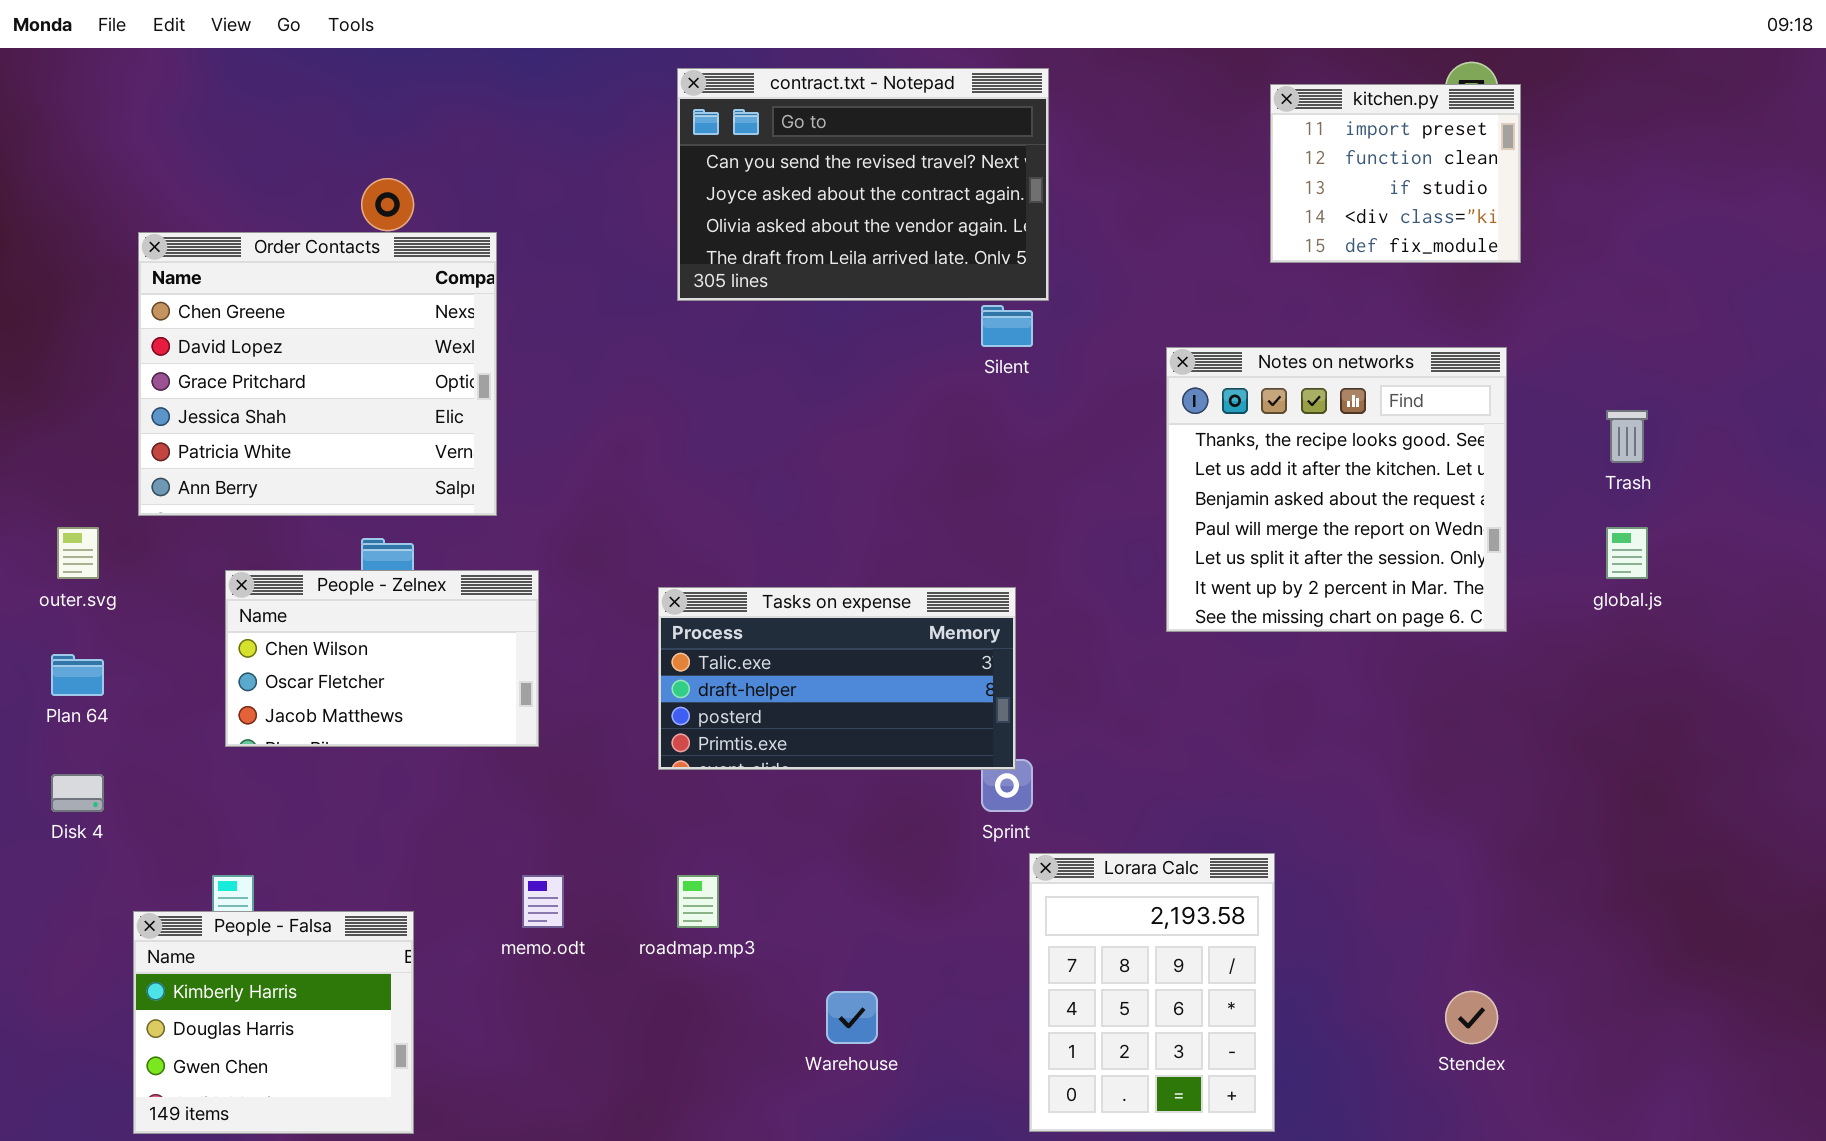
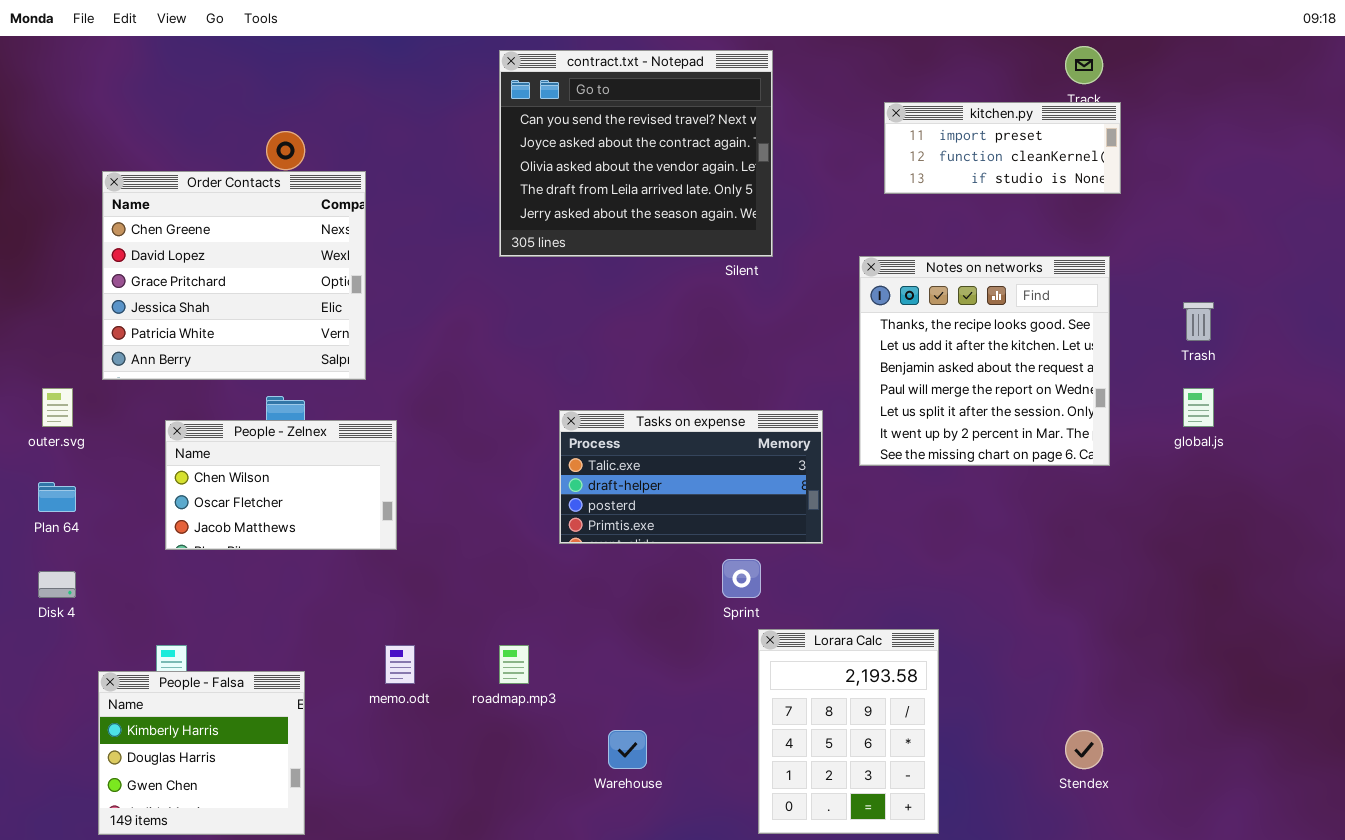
contract.txt - Notepad: [677,68,1049,301] -> [499,50,773,257], resized
kitchen.py: [1270,84,1521,263] -> [884,102,1121,194], resized
Tasks on expense: [658,587,1016,770] -> [559,410,823,544], moved

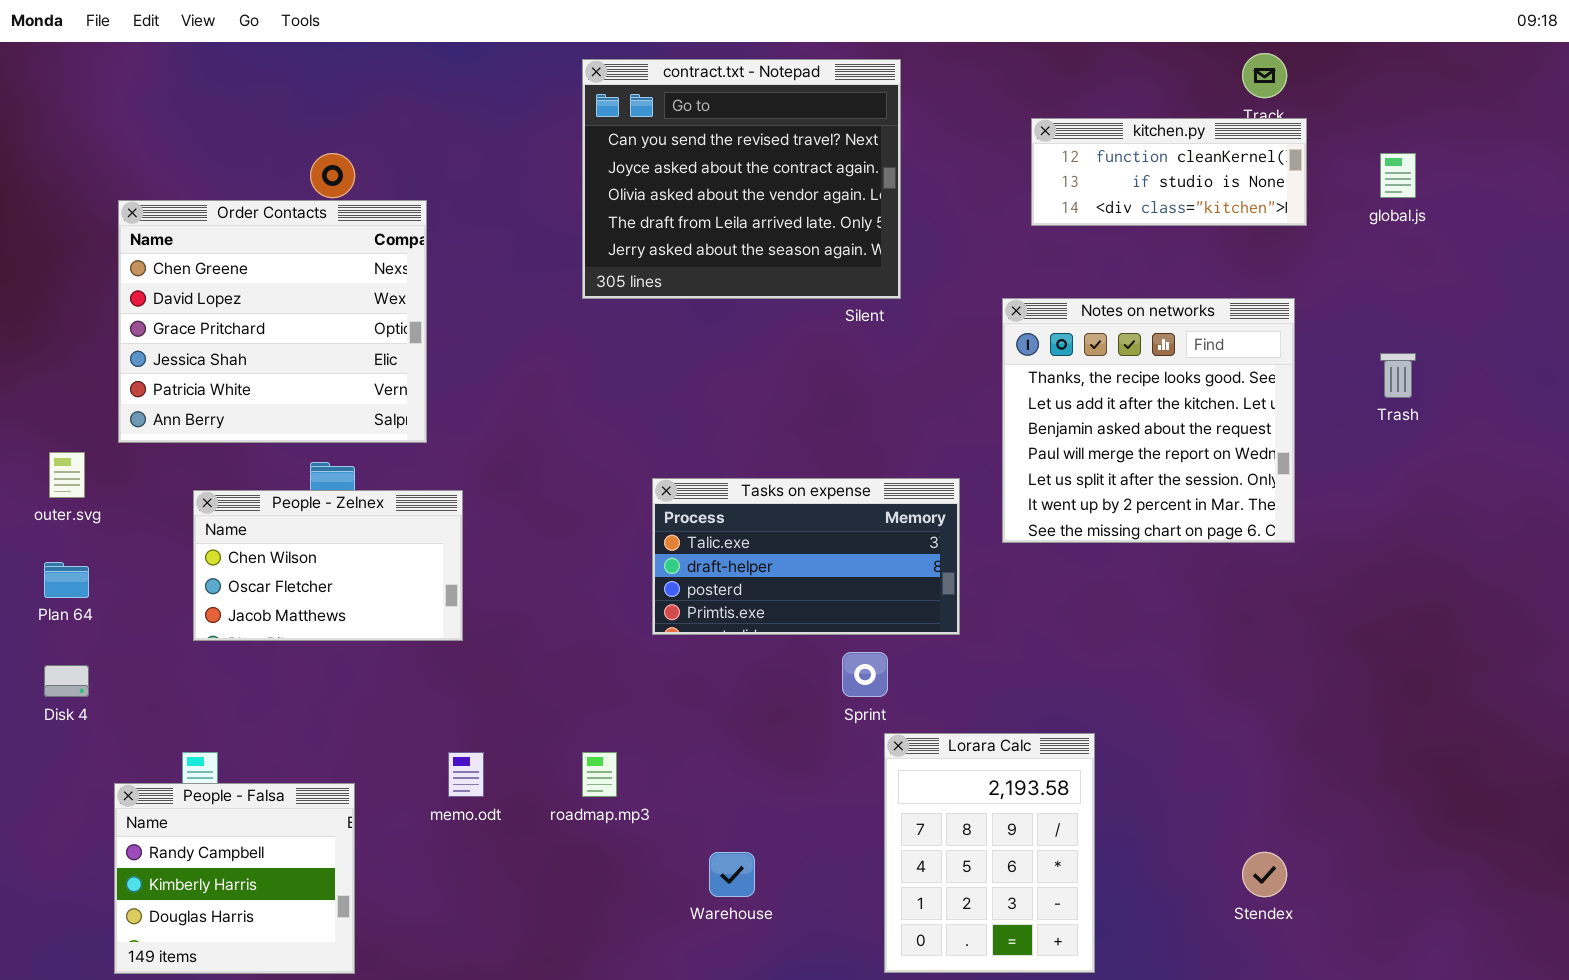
kitchen.py: [884,102,1121,194] -> [1031,118,1307,226], scrolled down 1 row
global.js: [1183,388,1214,427] -> [1380,153,1416,198], moved
People - Falsa: [98,671,305,835] -> [114,783,355,974], scrolled up 1 row

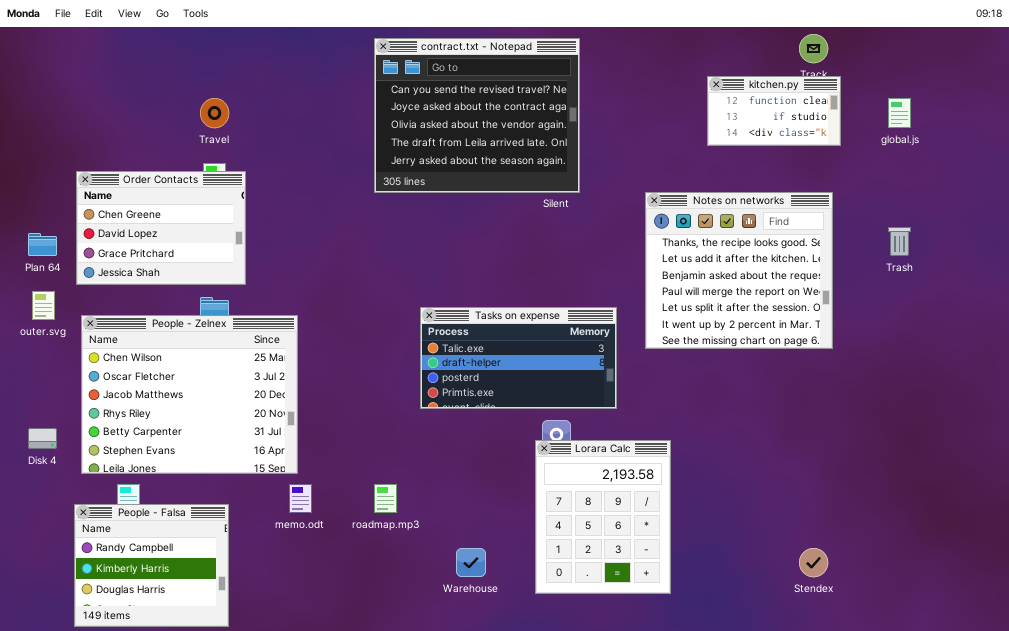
kitchen.py: [1031,118,1307,226] -> [707,76,841,146], resized
Order Contacts: [118,200,427,443] -> [76,171,246,285], resized
People - Zelnex: [193,490,463,641] -> [81,315,298,474], resized
Plan 64: [44,562,89,598] -> [28,233,57,256], moved
Lorara Calc: [884,733,1095,973] -> [535,440,671,594], moved

